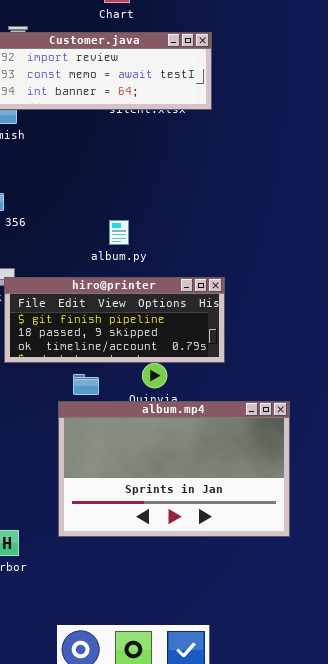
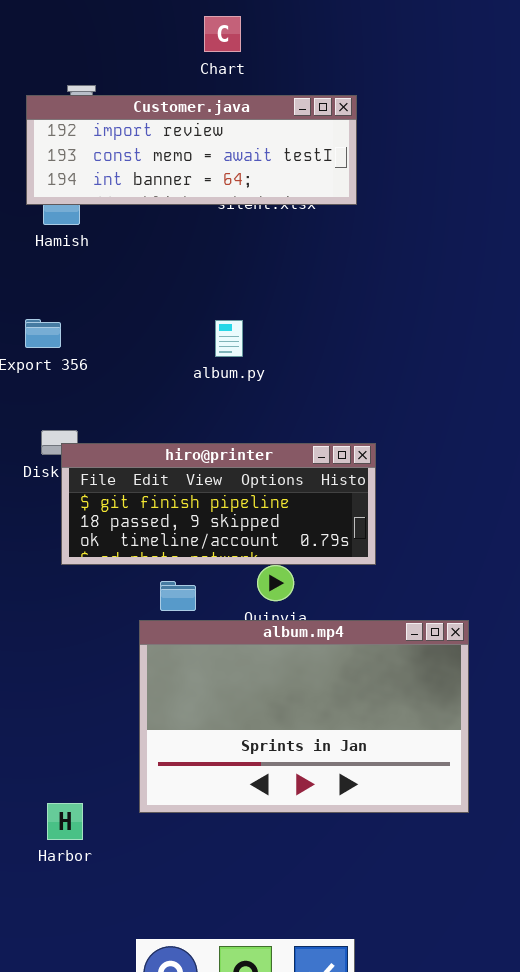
album.py: [109,220,129,245] -> [215,320,243,357], moved

